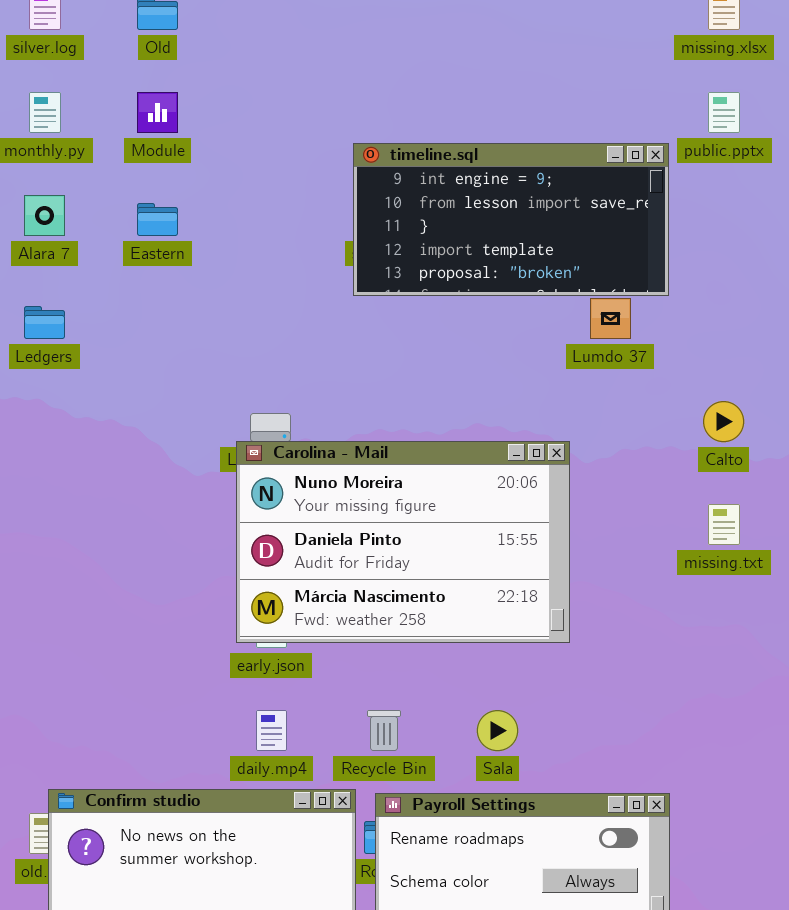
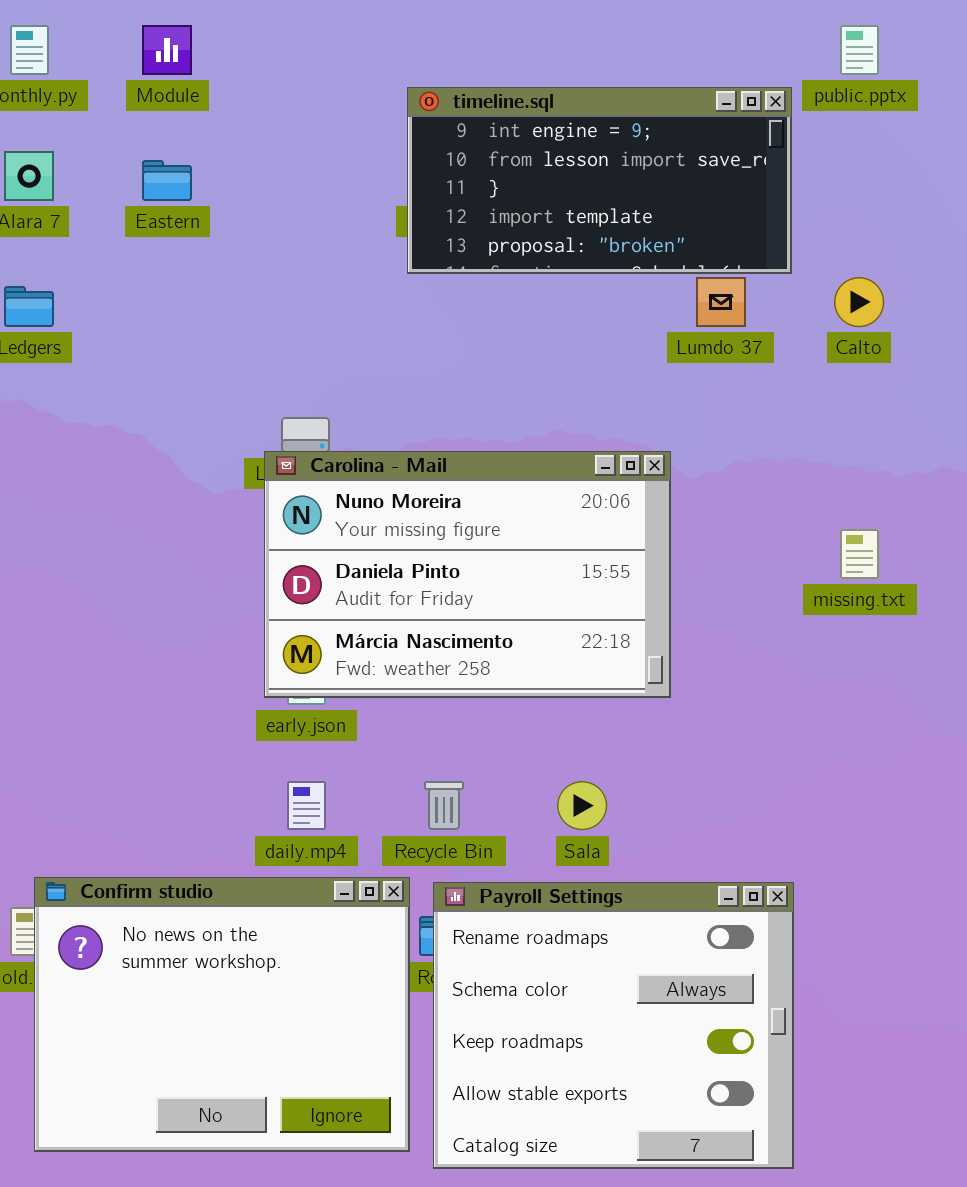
Calto: [703,401,744,442] -> [834,277,884,327], moved

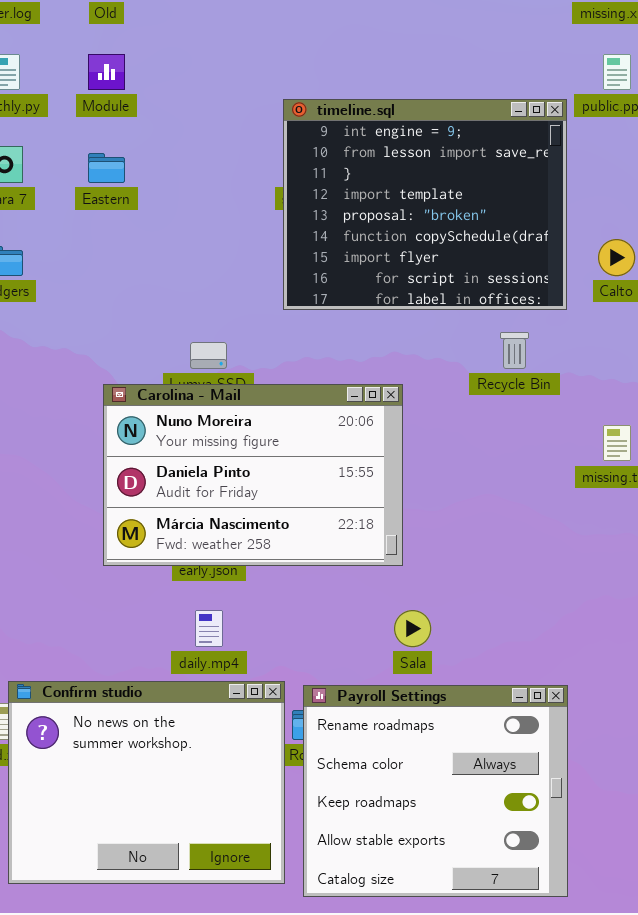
timeline.sql: [407,87,792,274] -> [283,99,567,310], resized
Carolina - Mail: [264,451,671,698] -> [103,384,403,566], moved
Recycle Bin: [424,781,464,830] -> [500,332,529,369], moved

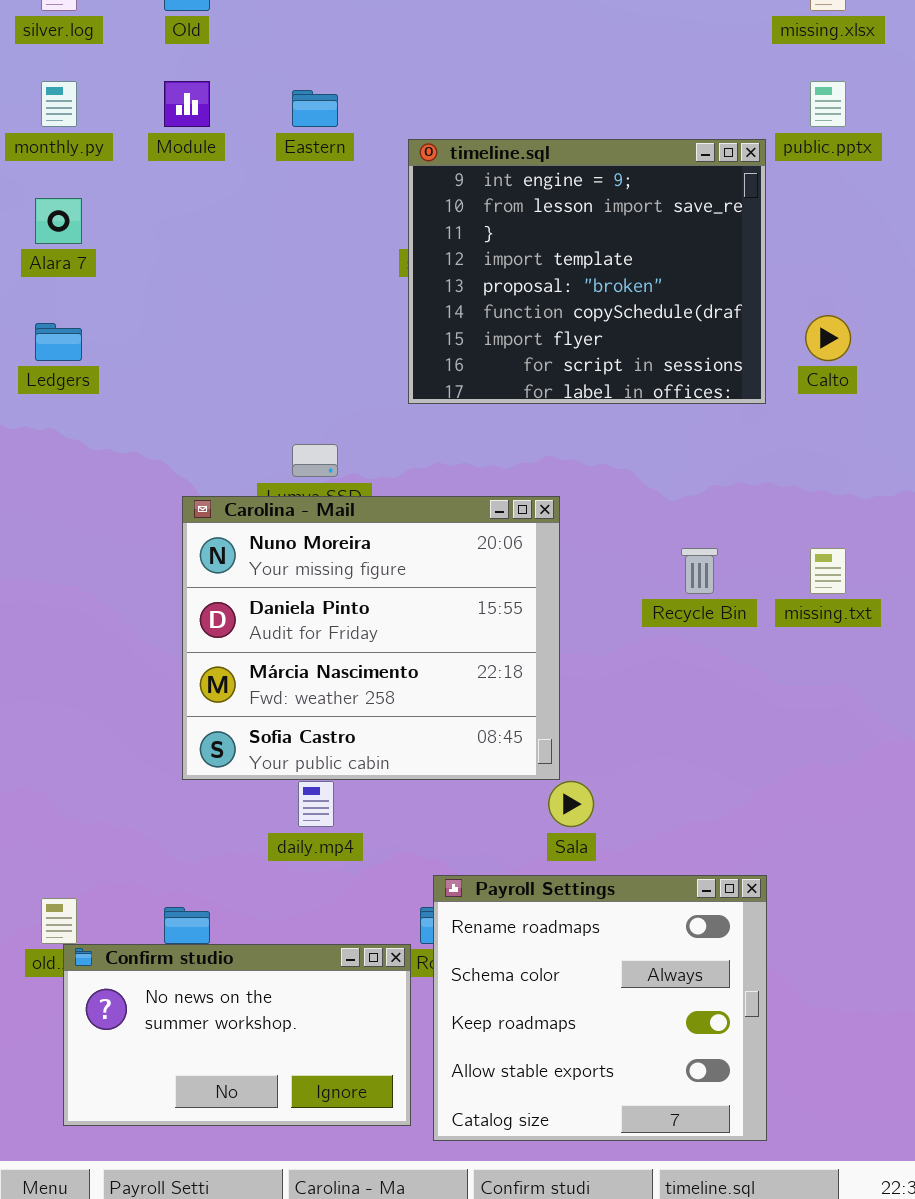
Eastern: [88,153,125,183] -> [292,90,338,127], moved
Recycle Bin: [500,332,529,369] -> [681,548,718,594], moved
Carolina - Mail: [103,384,403,566] -> [182,496,560,780], resized
Confirm studio: [8,681,285,884] -> [63,944,411,1126], resized

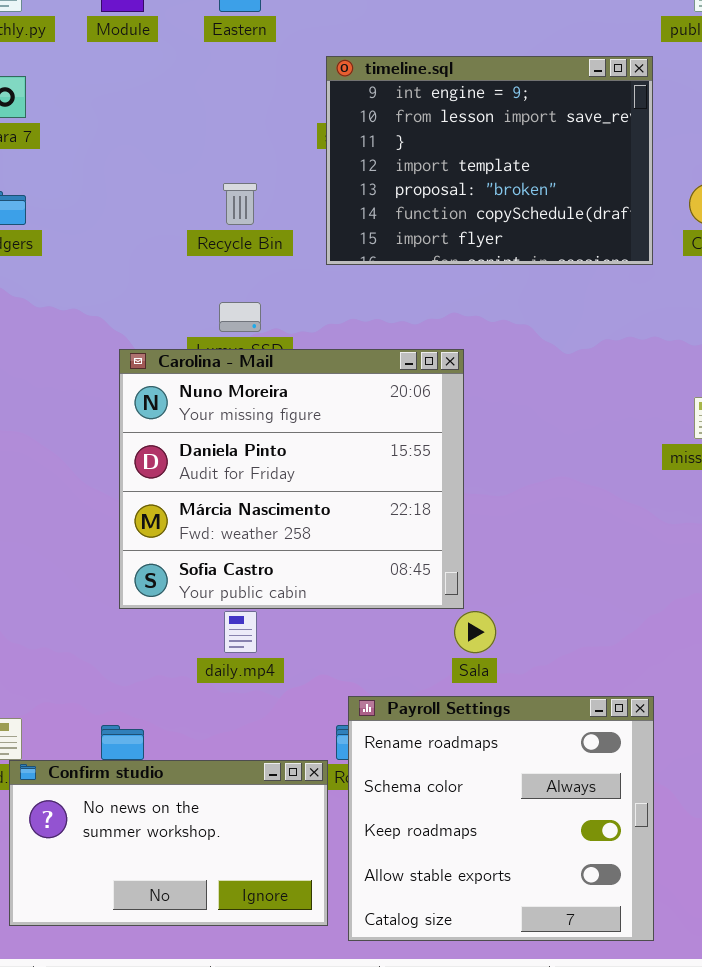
timeline.sql: [408,139,766,404] -> [326,56,653,265], resized
Recycle Bin: [681,548,718,594] -> [223,183,257,225], moved

